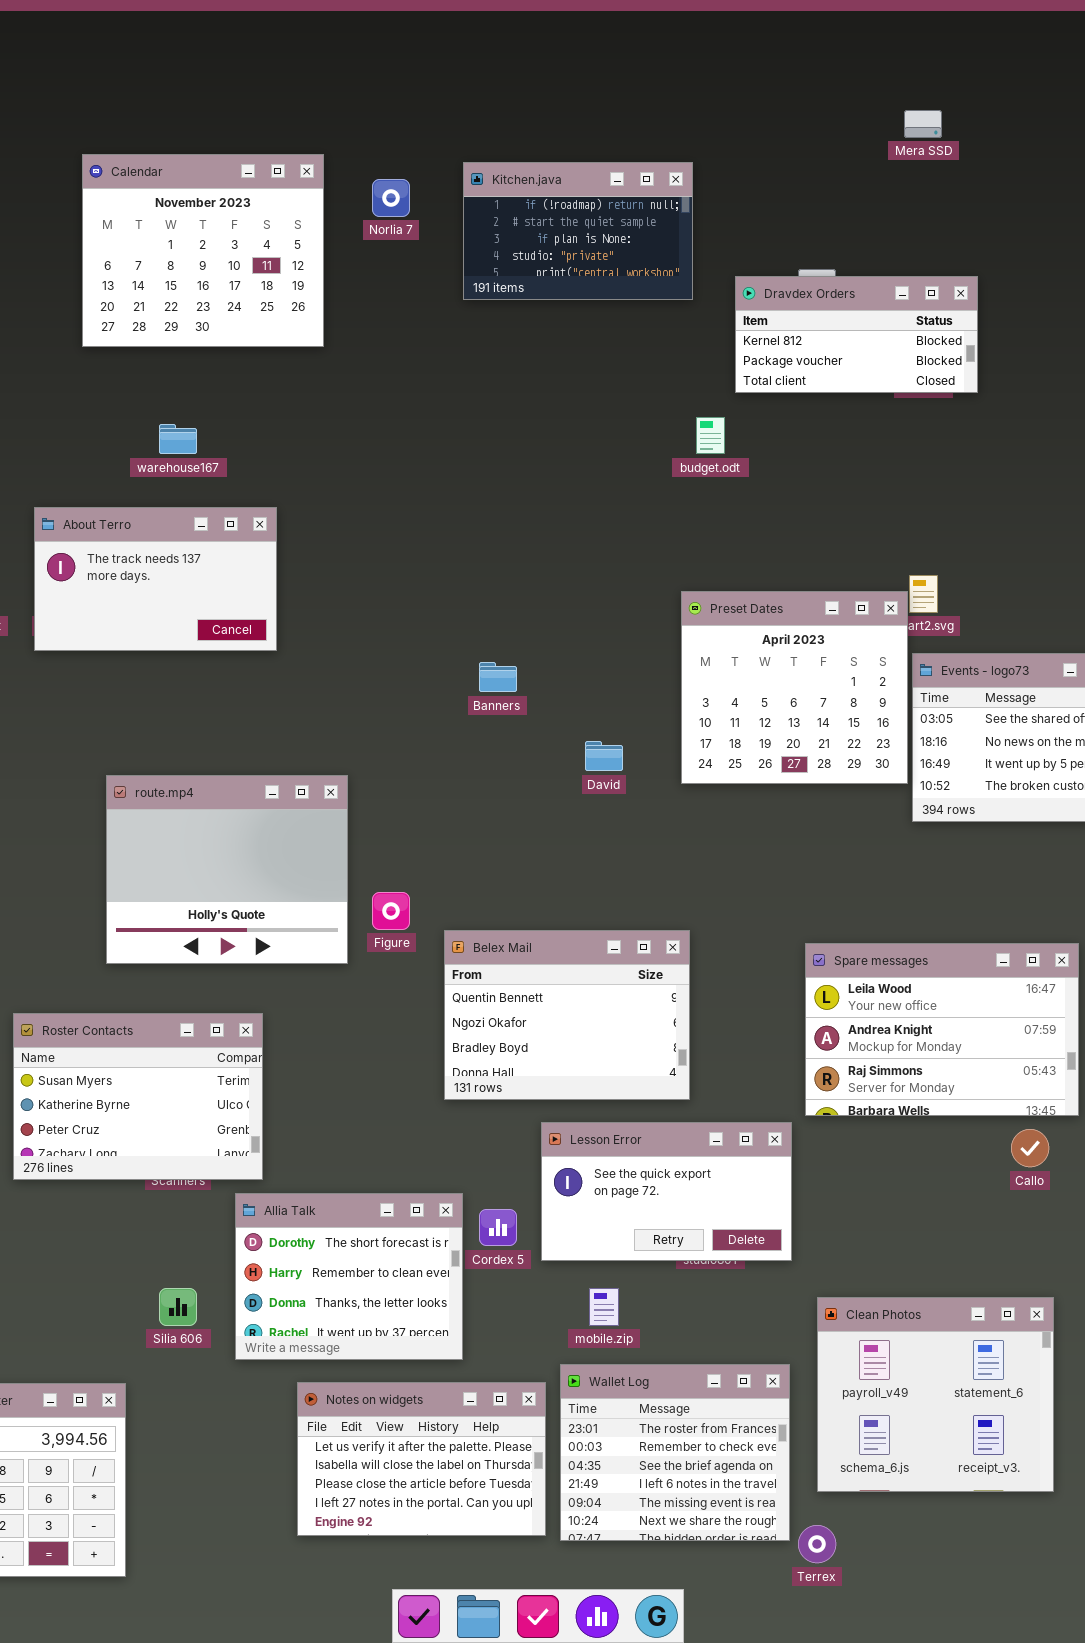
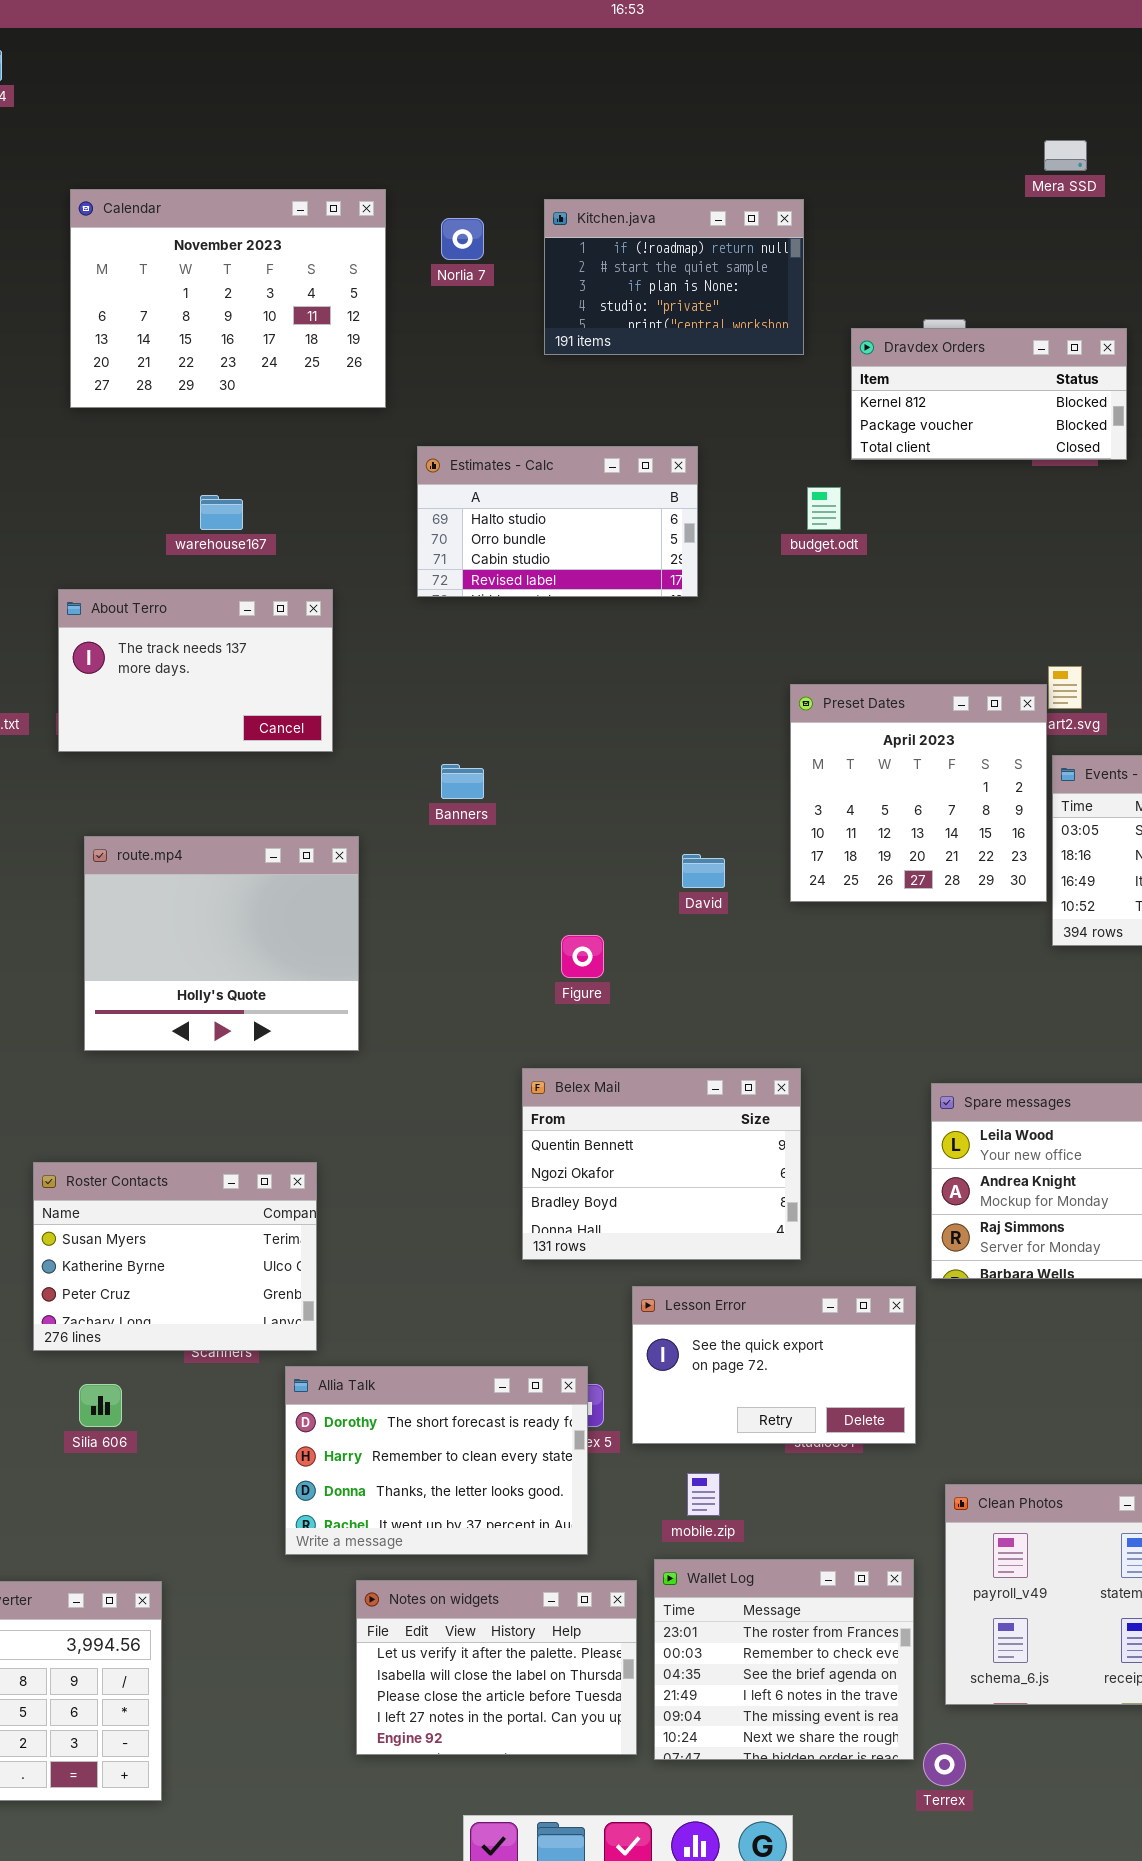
Calendar: [82,154,324,347] -> [70,189,386,408], resized
Estimates - Calc: none -> [417,446,698,597], opened
Banners: [479,662,517,692] -> [441,764,484,799], moved
route.mp4: [106,775,348,964] -> [84,836,359,1051], moved
Figure: [372,892,410,930] -> [561,935,604,978], moved
Allia Talk: [235,1193,463,1360] -> [285,1366,588,1555], resized
Silia 606: [159,1288,197,1326] -> [79,1384,122,1427], moved

